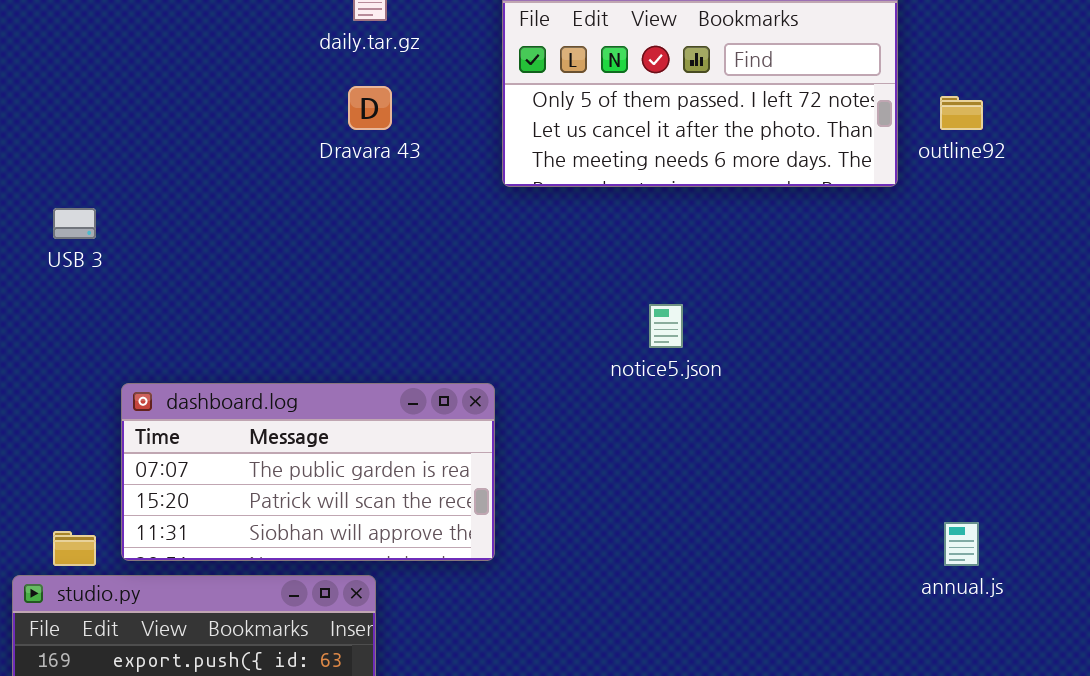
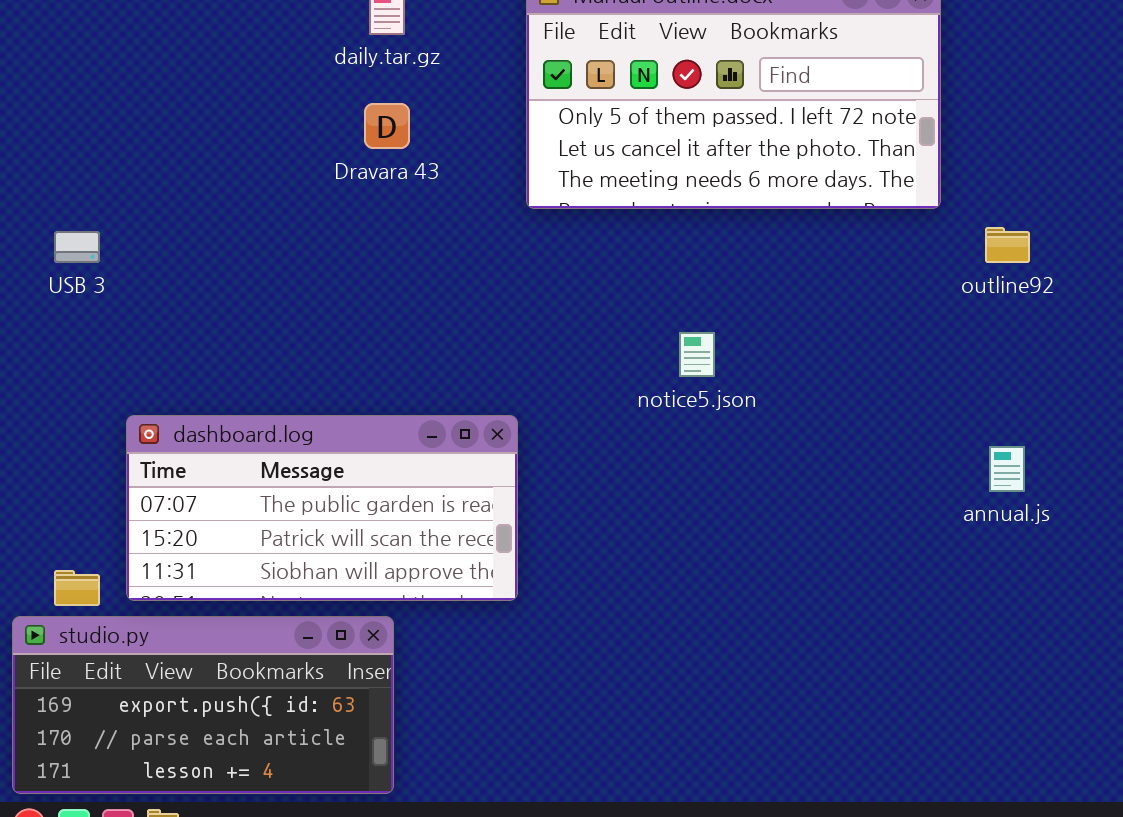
outline92: [940,96,983,130] -> [985,227,1030,263], moved
annual.js: [944,522,979,566] -> [989,446,1025,492], moved

